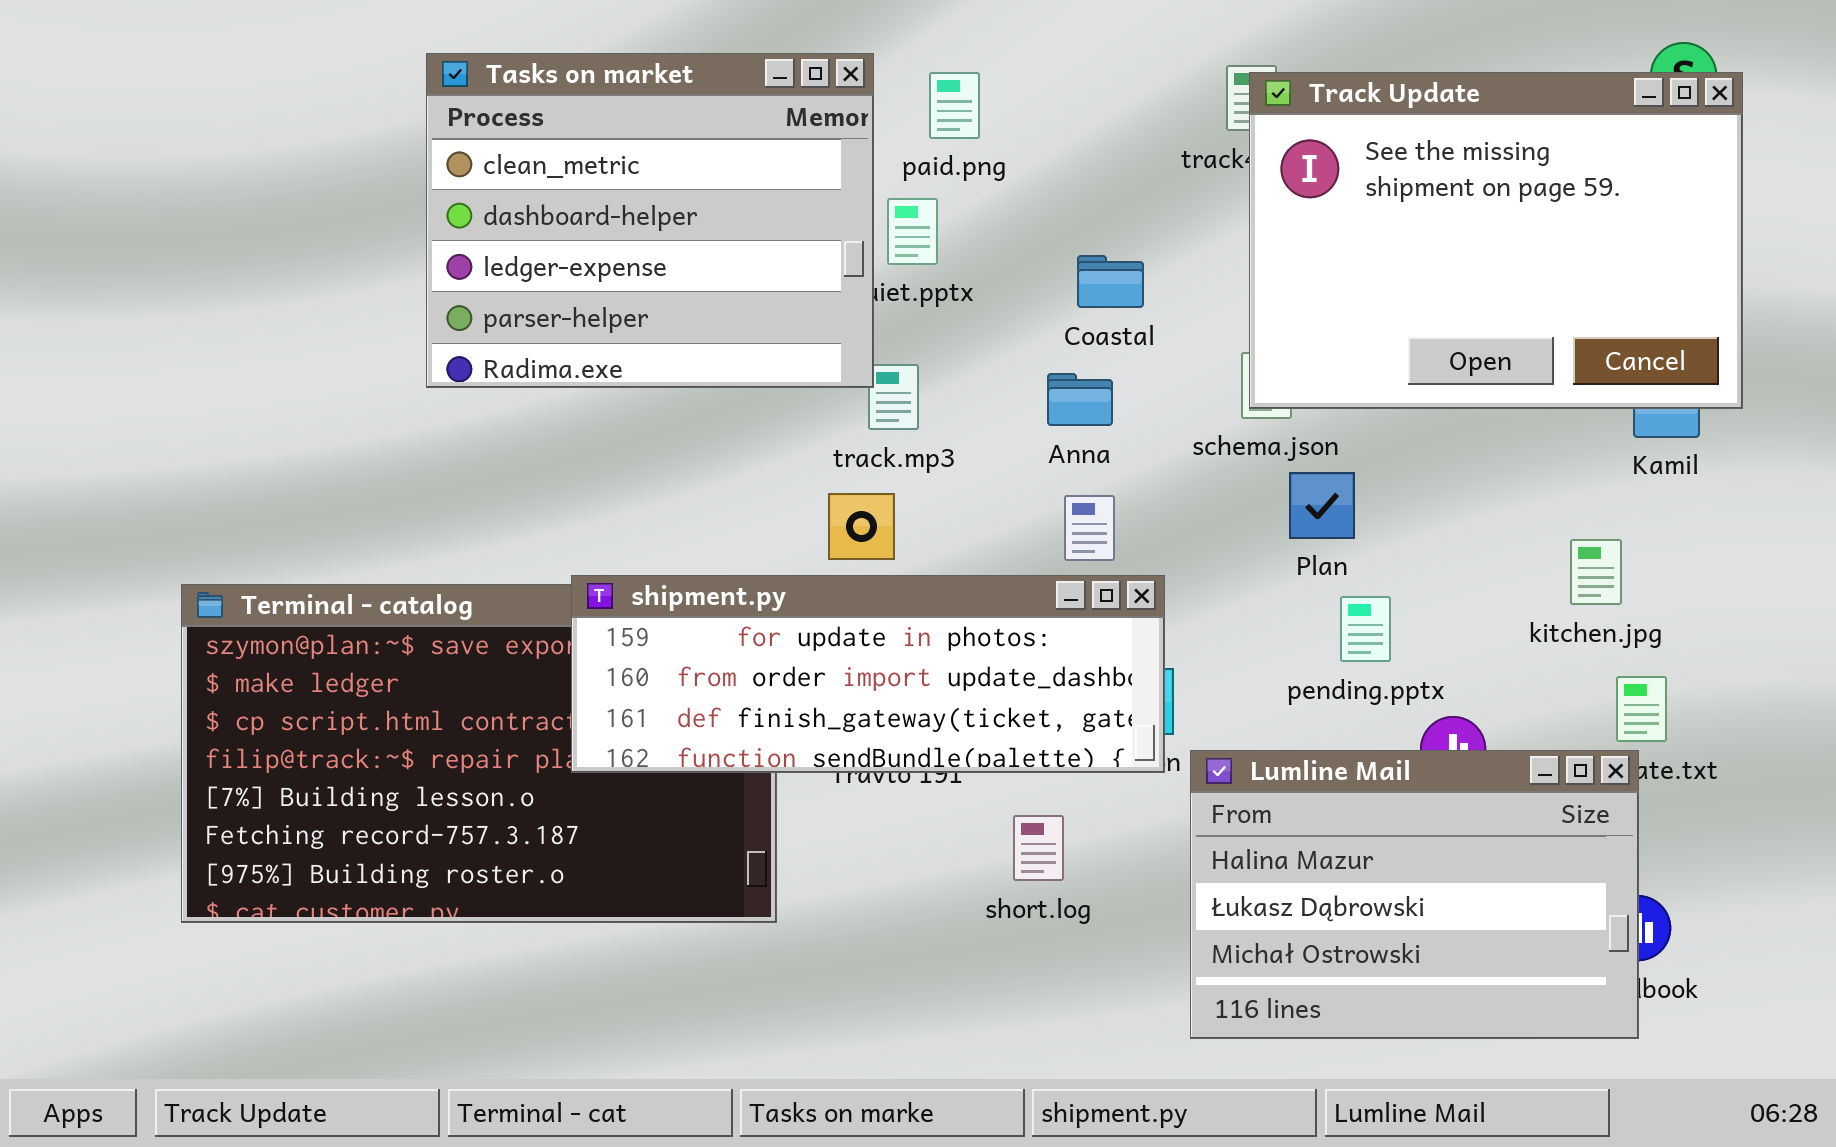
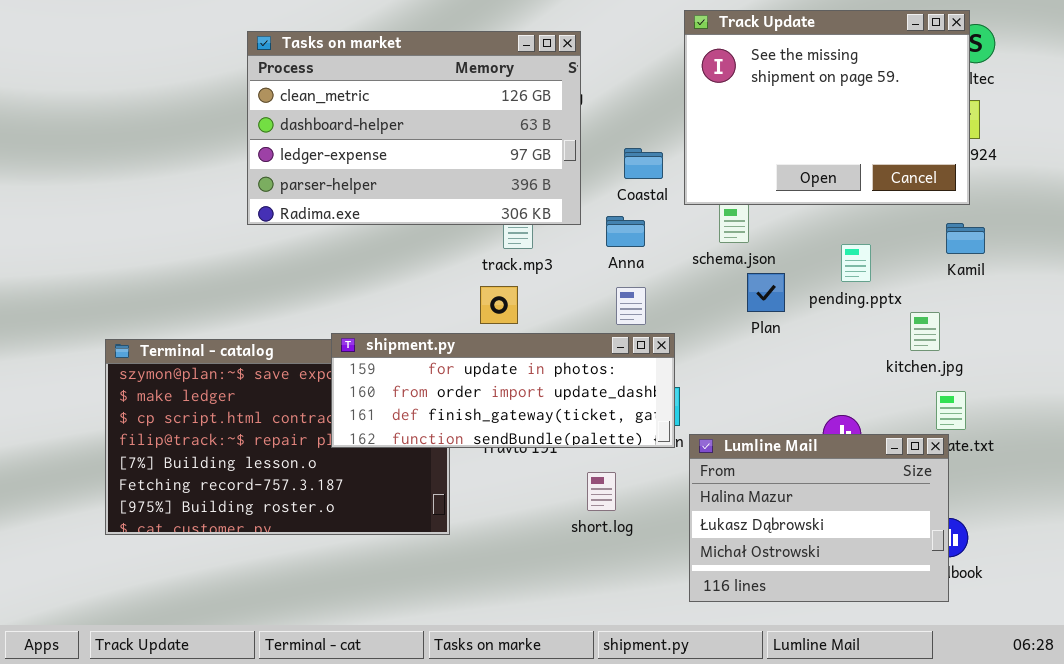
Tasks on market: [426,53,874,388] -> [247,31,581,225], resized
Track Update: [1249,72,1743,409] -> [684,10,970,205], moved
pending.pptx: [1340,596,1391,662] -> [841,244,871,282], moved

